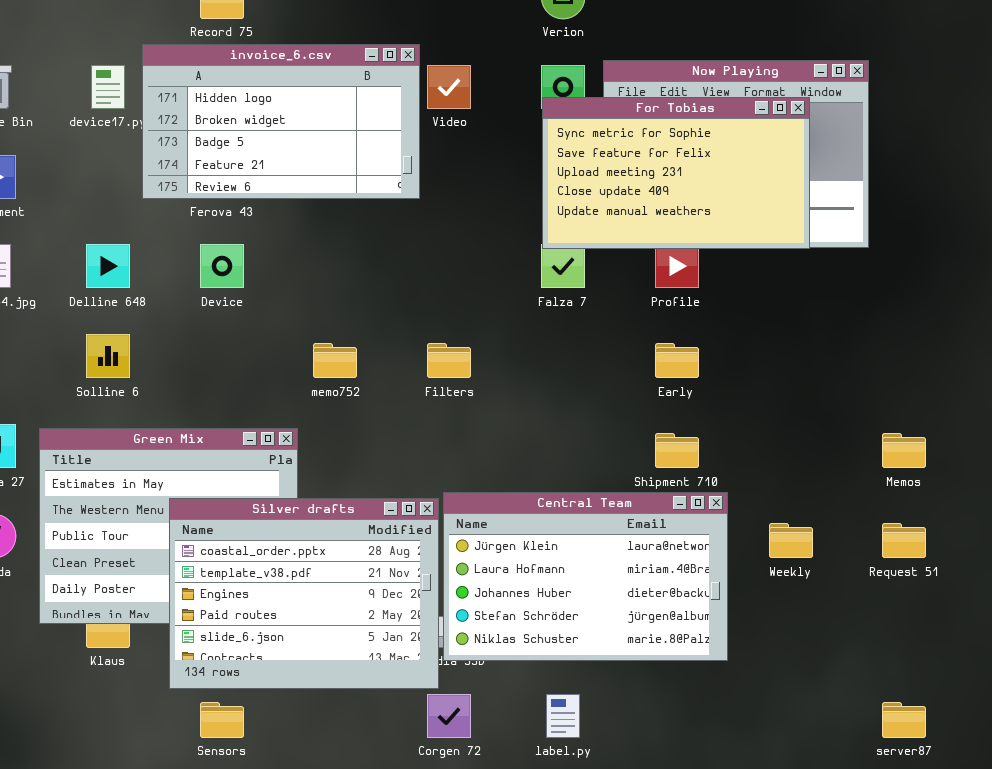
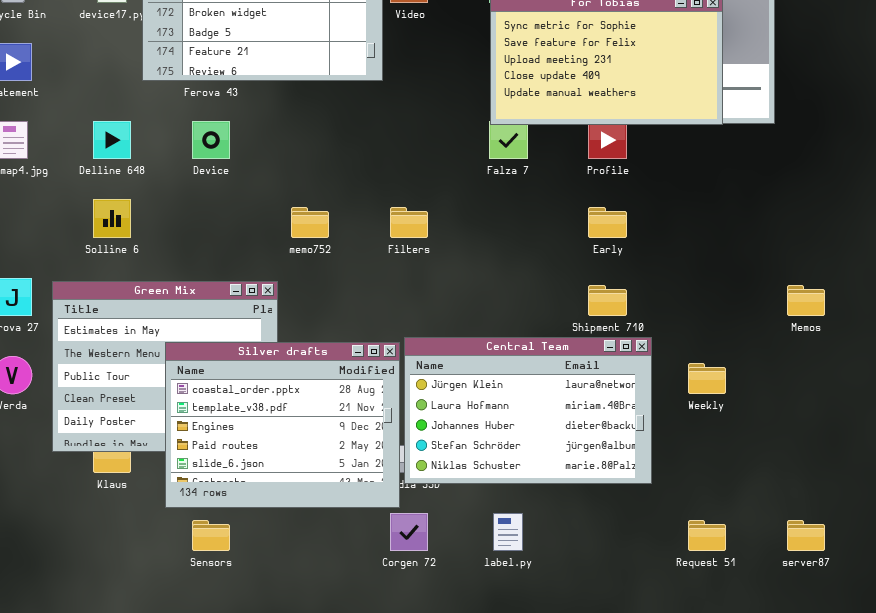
Request 51: [882,523,926,558] -> [688,520,726,551], moved

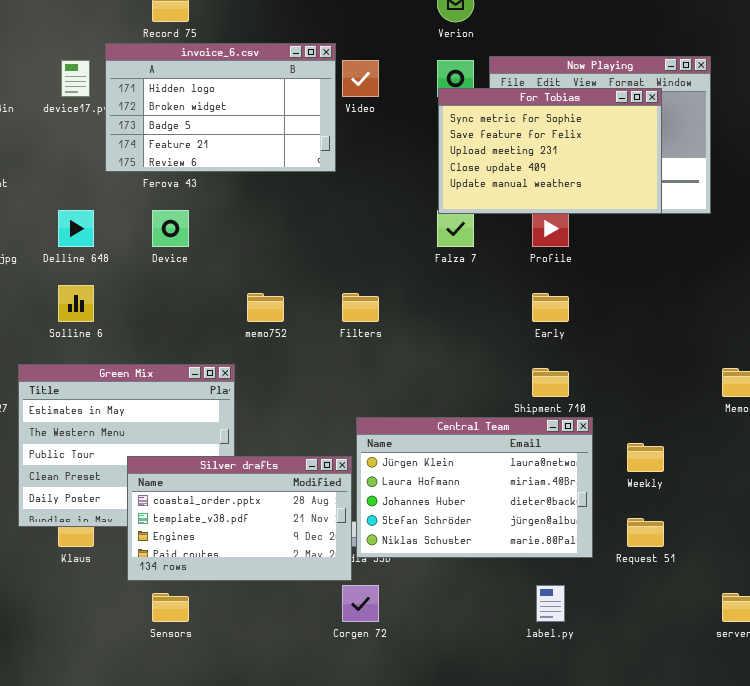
Silver drafts: [165,342,400,508] -> [127,456,352,581], resized
label.py: [493,513,523,551] -> [536,585,565,622], moved
Request 51: [688,520,726,551] -> [627,518,664,547], moved

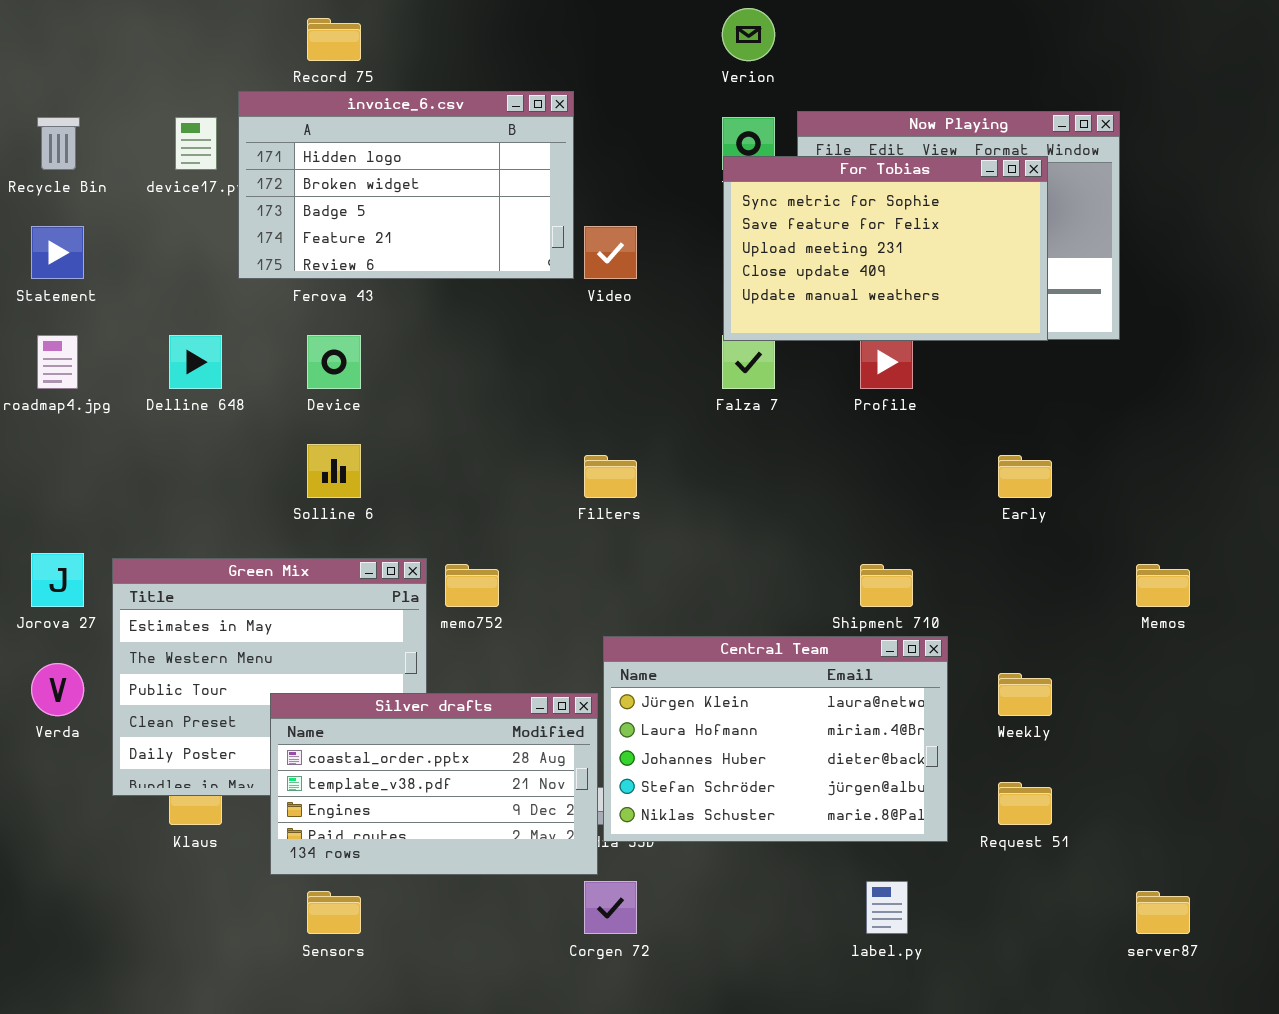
Video: [342,60,379,97] -> [584,226,637,279], moved
Solline 6: [58,285,94,322] -> [307,444,361,498], moved
memo752: [247,293,284,322] -> [445,564,499,607], moved
Early: [532,293,569,322] -> [998,455,1052,498], moved

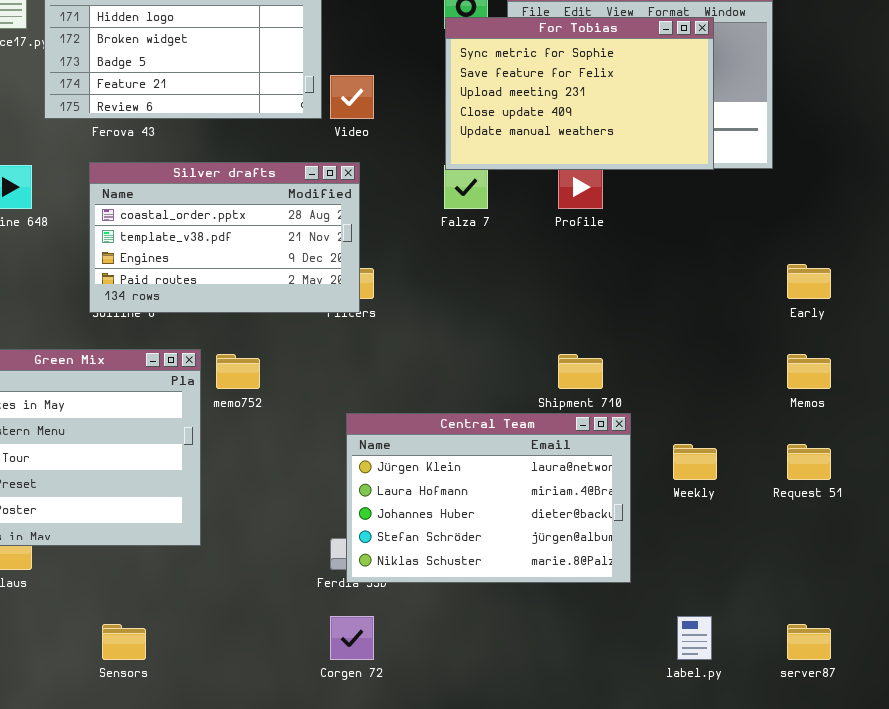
Early: [998,455,1052,498] -> [787,264,831,299], moved
Silver drafts: [270,693,598,875] -> [89,162,360,313], moved
Request 51: [998,782,1052,825] -> [787,444,831,480], moved
label.py: [866,881,908,934] -> [677,616,712,660], moved

